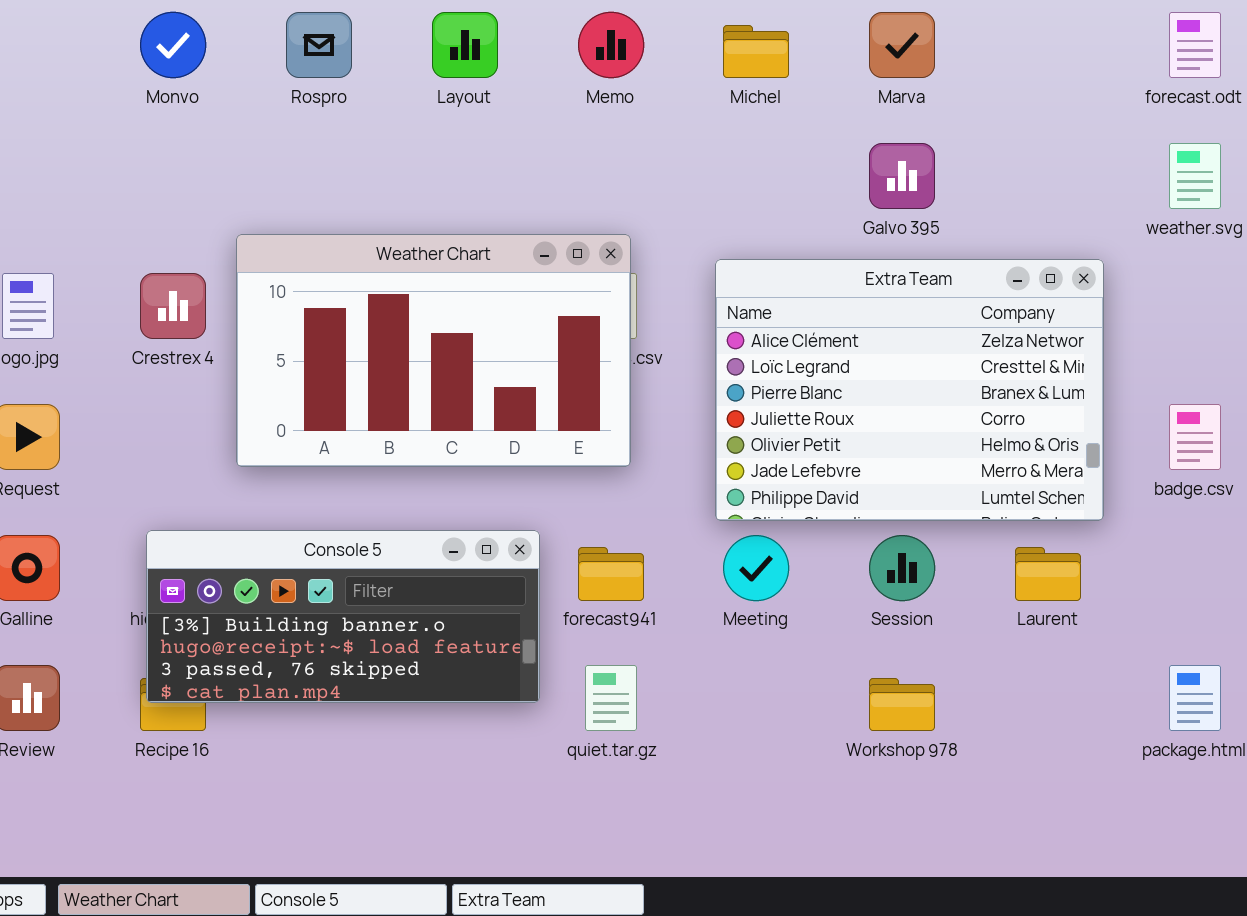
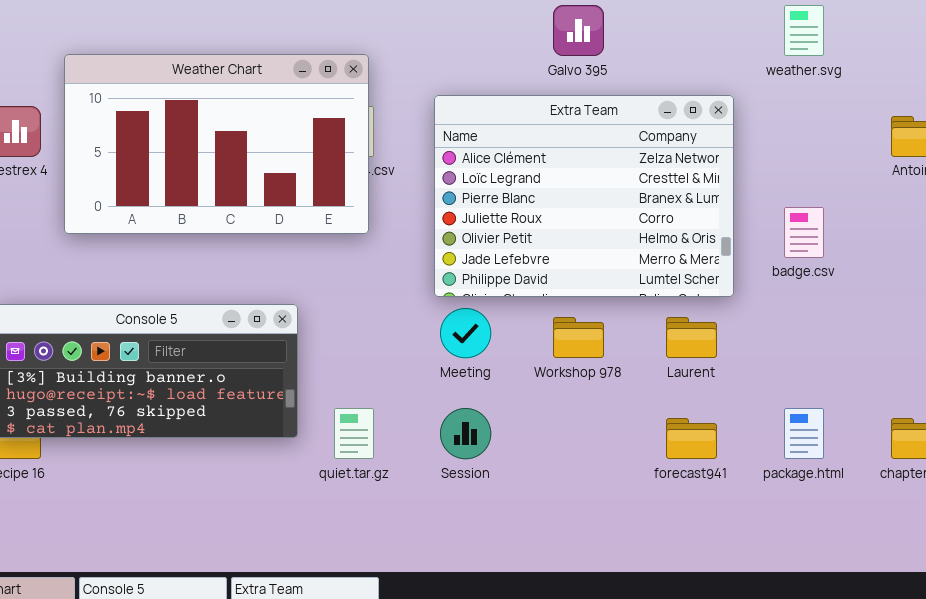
Weather Chart: [236,234,631,467] -> [64,54,369,234], moved
Session: [869,535,935,601] -> [440,408,491,459], moved
forecast941: [578,547,644,601] -> [666,418,717,459], moved
Workshop 978: [869,678,935,731] -> [553,317,604,358], moved

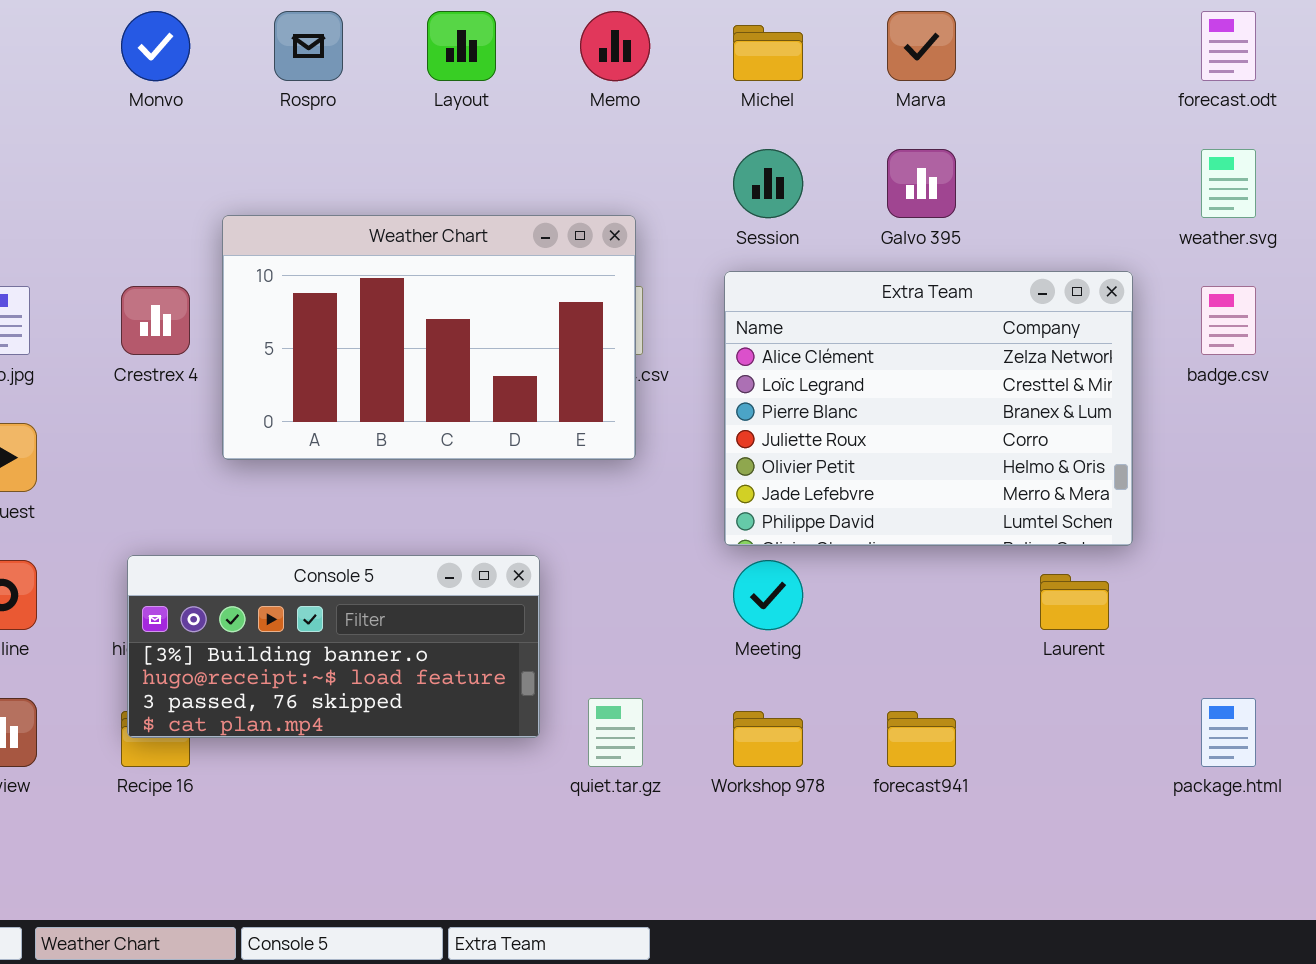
badge.csv: [784,207,824,258] -> [1201,286,1256,355], moved
Workshop 978: [553,317,604,358] -> [733,711,803,767], moved
Session: [440,408,491,459] -> [733,149,803,218], moved
forecast941: [666,418,717,459] -> [887,711,956,767], moved

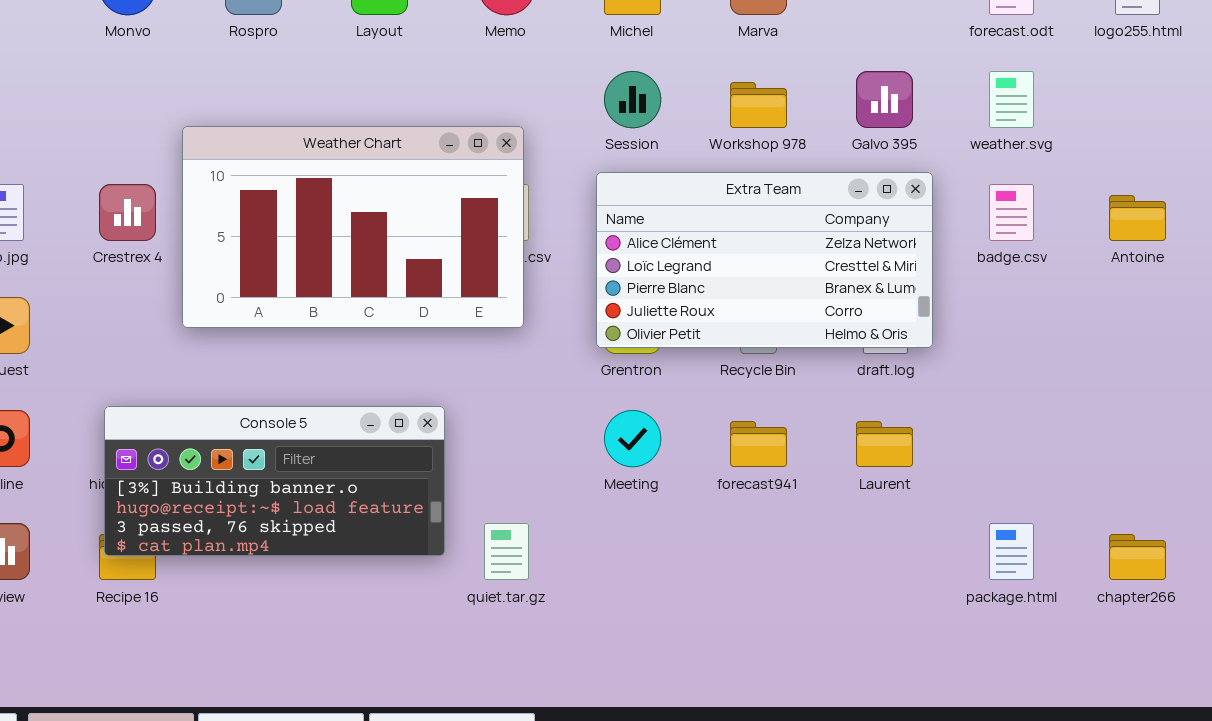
Galvo 395: [887,149,956,218] -> [856,71,913,128], moved
Extra Team: [724,271,1133,546] -> [596,172,933,348], resized
Workshop 978: [733,711,803,767] -> [730,82,787,128], moved
forecast941: [887,711,956,767] -> [730,421,787,467], moved

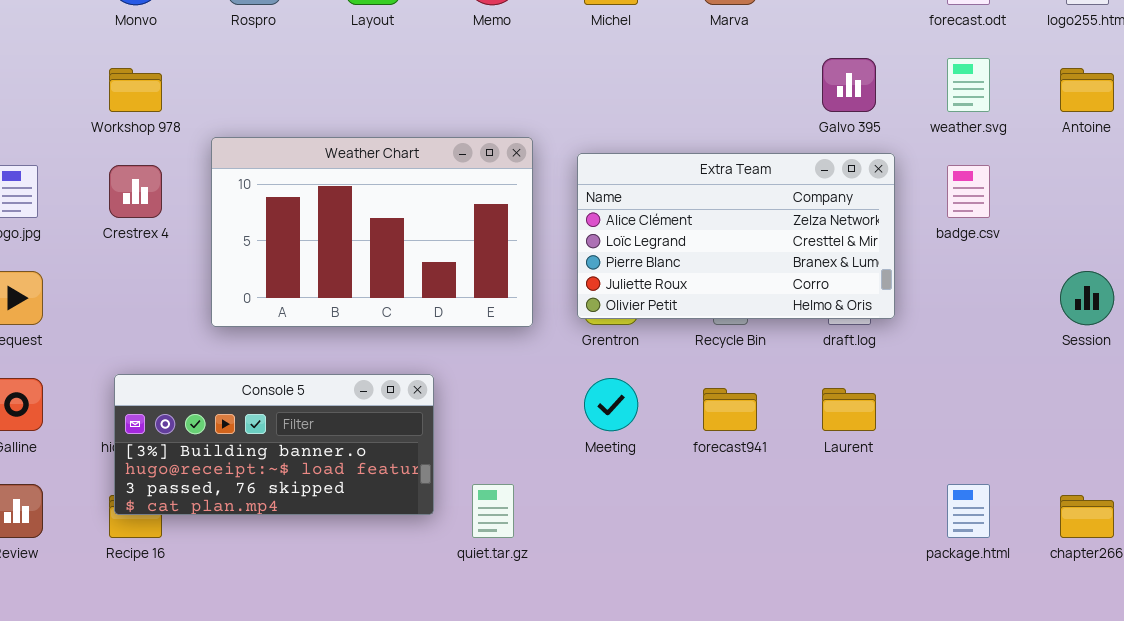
Session: [604,71,661,128] -> [1060,271,1114,325], moved
Workshop 978: [730,82,787,128] -> [109,68,162,112], moved
Weather Chart: [182,126,524,328] -> [211,137,533,327], moved
Antoine: [1109,195,1166,241] -> [1060,68,1114,112], moved

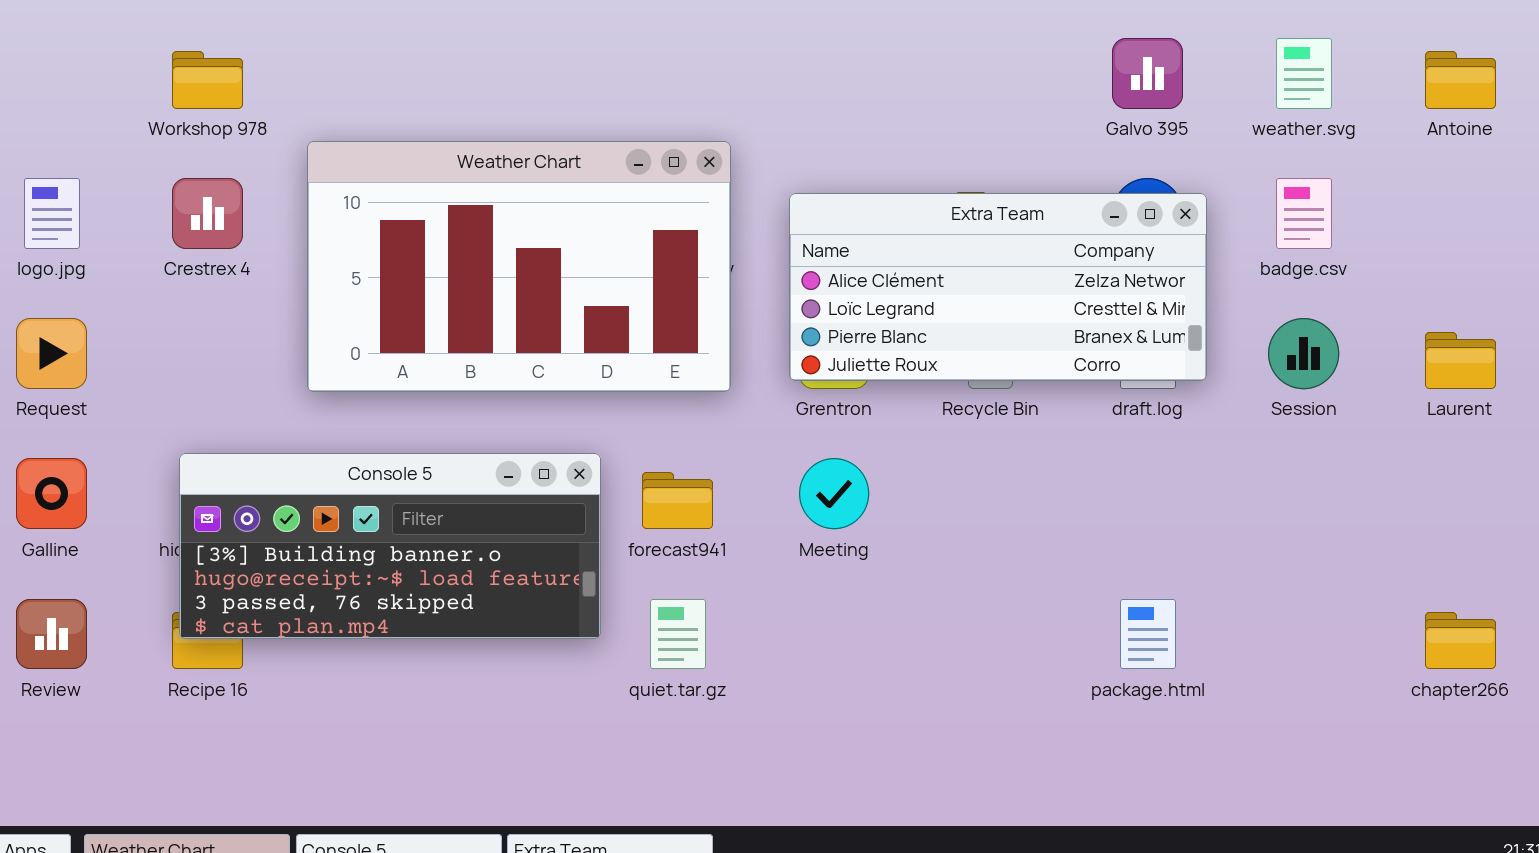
Extra Team: [577,153,895,319] -> [789,193,1207,381], resized
Session: [1060,271,1114,325] -> [1268,318,1339,389], moved
forecast941: [703,388,757,431] -> [642,472,713,529], moved
Laurent: [822,388,876,431] -> [1425,332,1496,389], moved
package.html: [947,484,990,538] -> [1120,599,1176,669], moved

